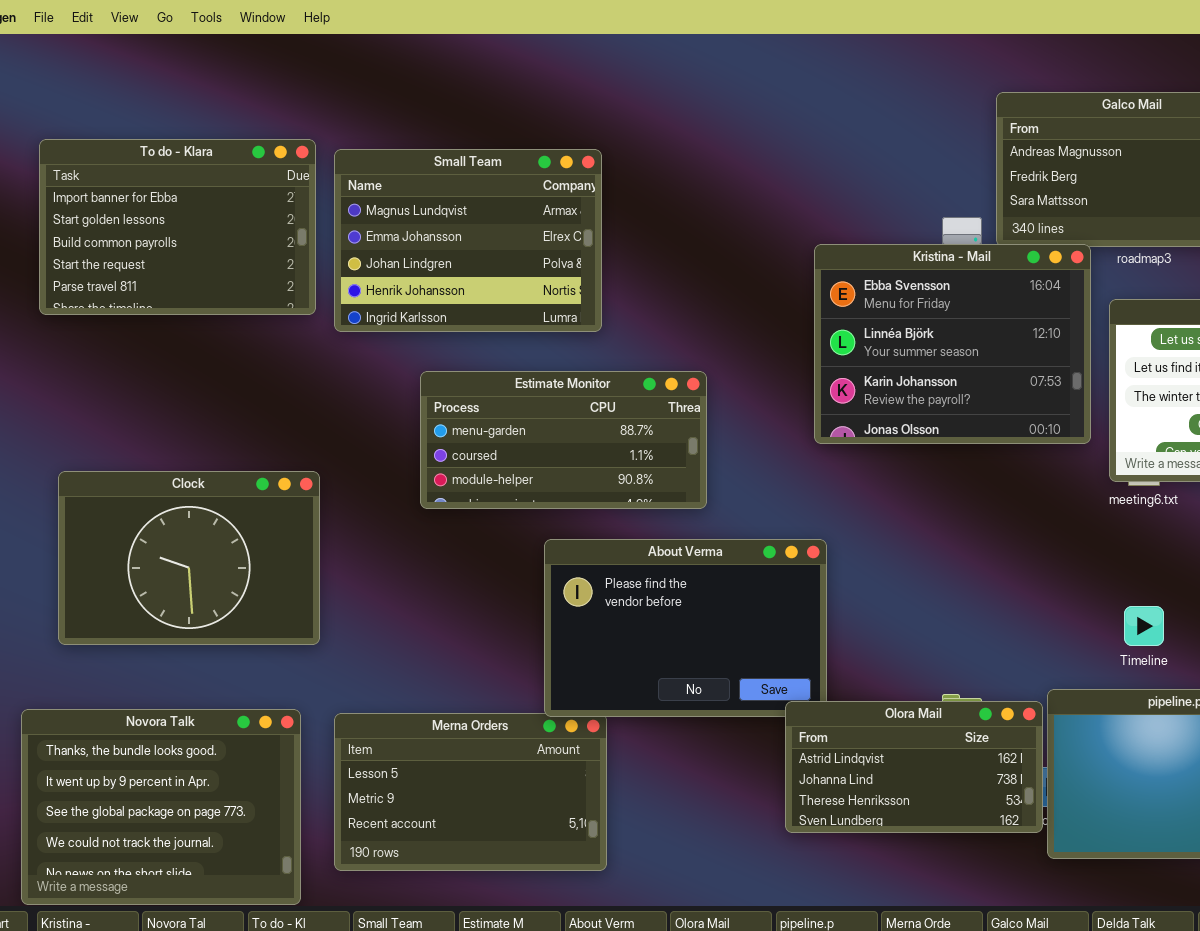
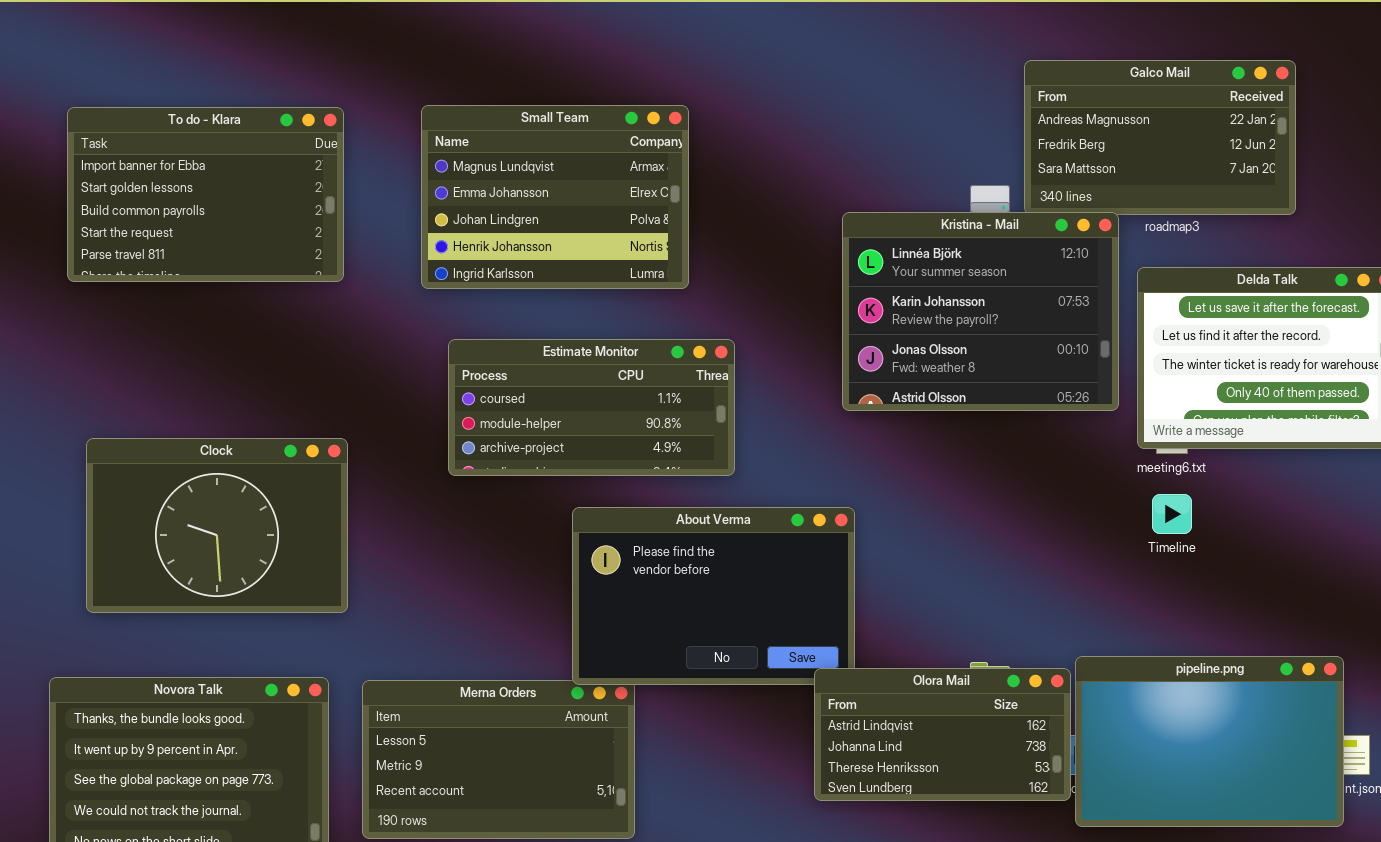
Small Team: [334,149,602,332] -> [421,105,689,289], moved
Kristina - Mail: [814,244,1091,444] -> [842,212,1119,411], scrolled down 1 row
Estimate Monitor: [420,371,707,509] -> [448,339,735,476], scrolled down 1 row
Timeline: [1124,606,1164,646] -> [1152,494,1192,534], moved

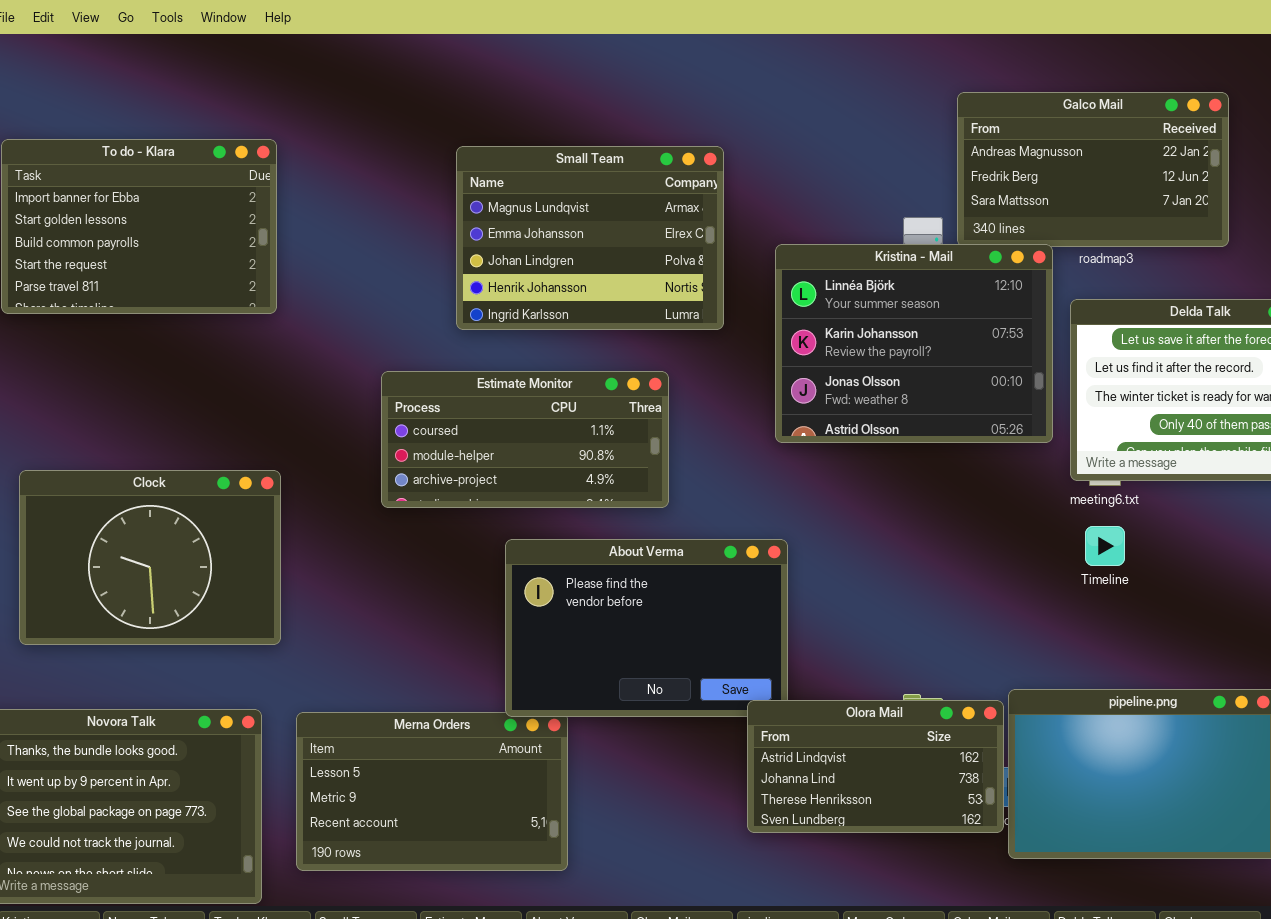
Small Team: [421,105,689,289] -> [456,146,724,330], moved

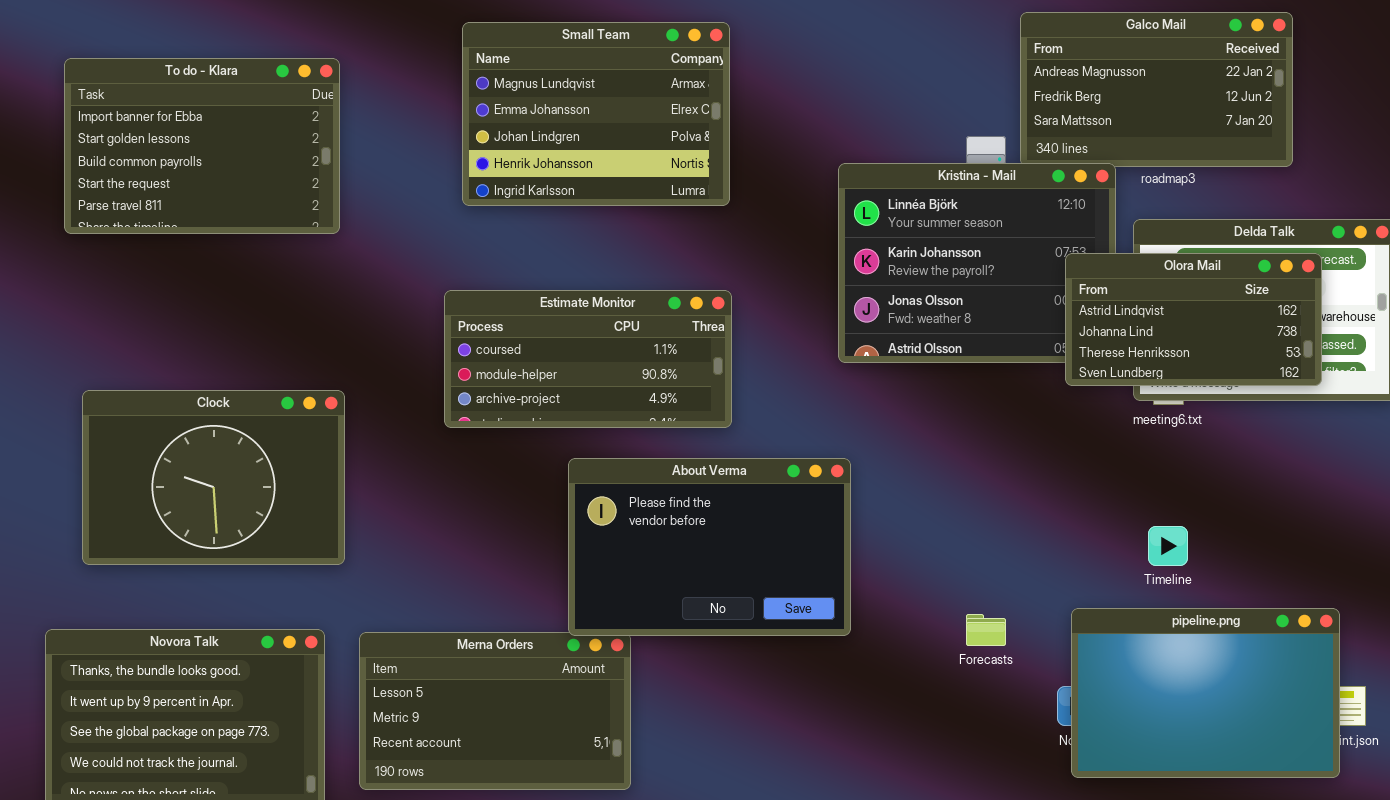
Small Team: [456,146,724,330] -> [462,22,730,206], moved
Timeline: [1085,526,1125,566] -> [1148,526,1188,566], moved
Olora Mail: [747,700,1004,833] -> [1065,253,1322,386], moved

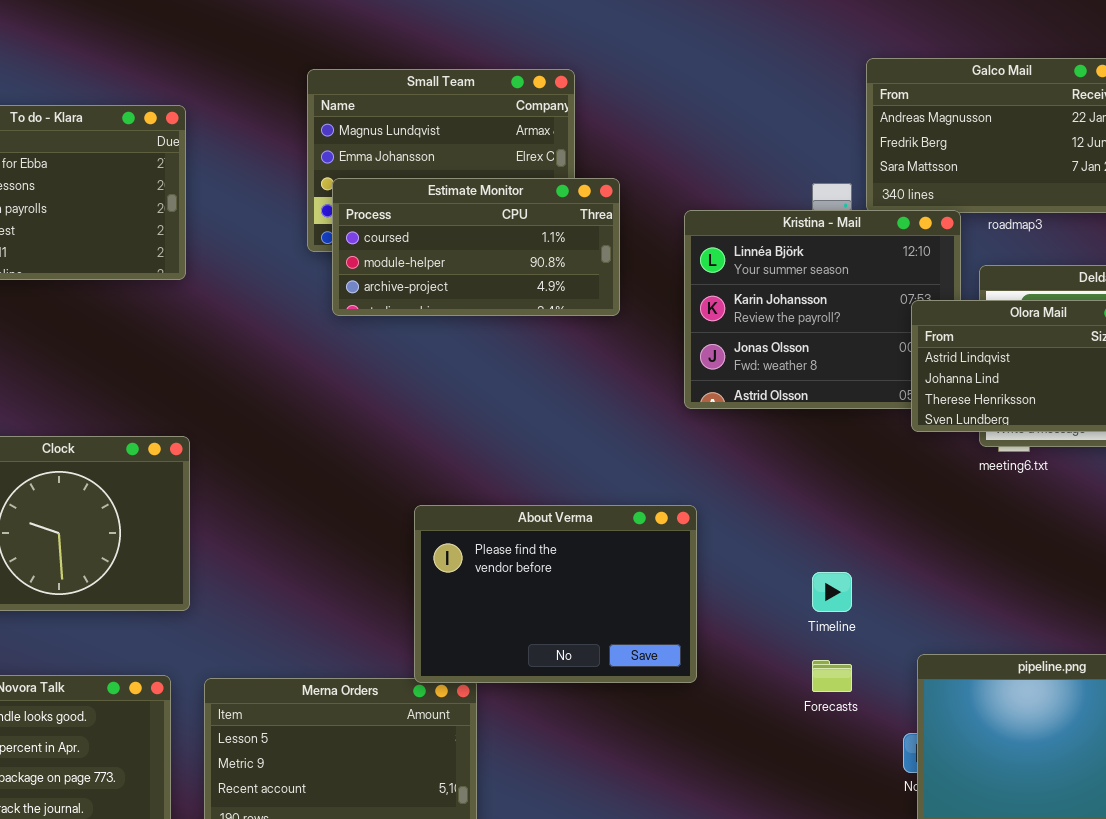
Estimate Monitor: [444,290,732,428] -> [332,178,620,316], moved
Timeline: [1148,526,1188,566] -> [812,572,852,612], moved

